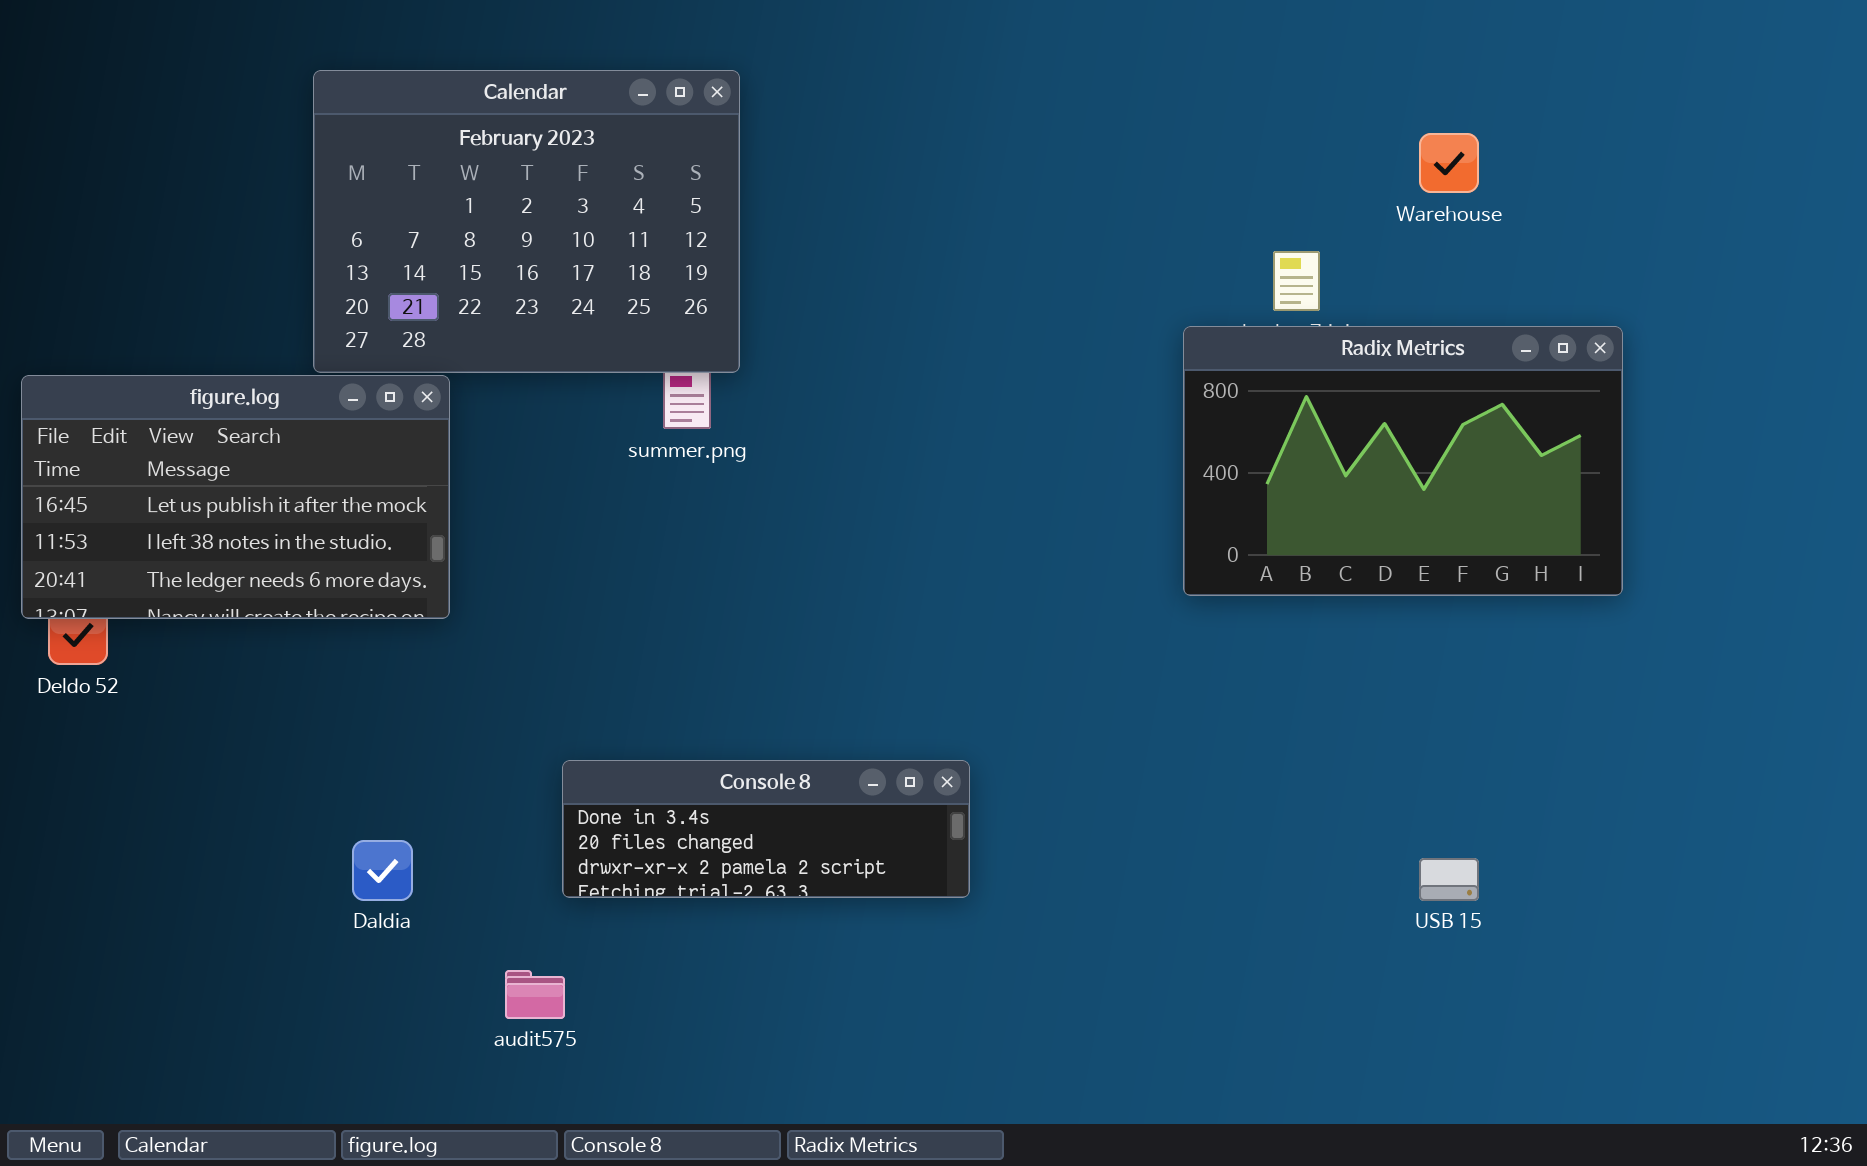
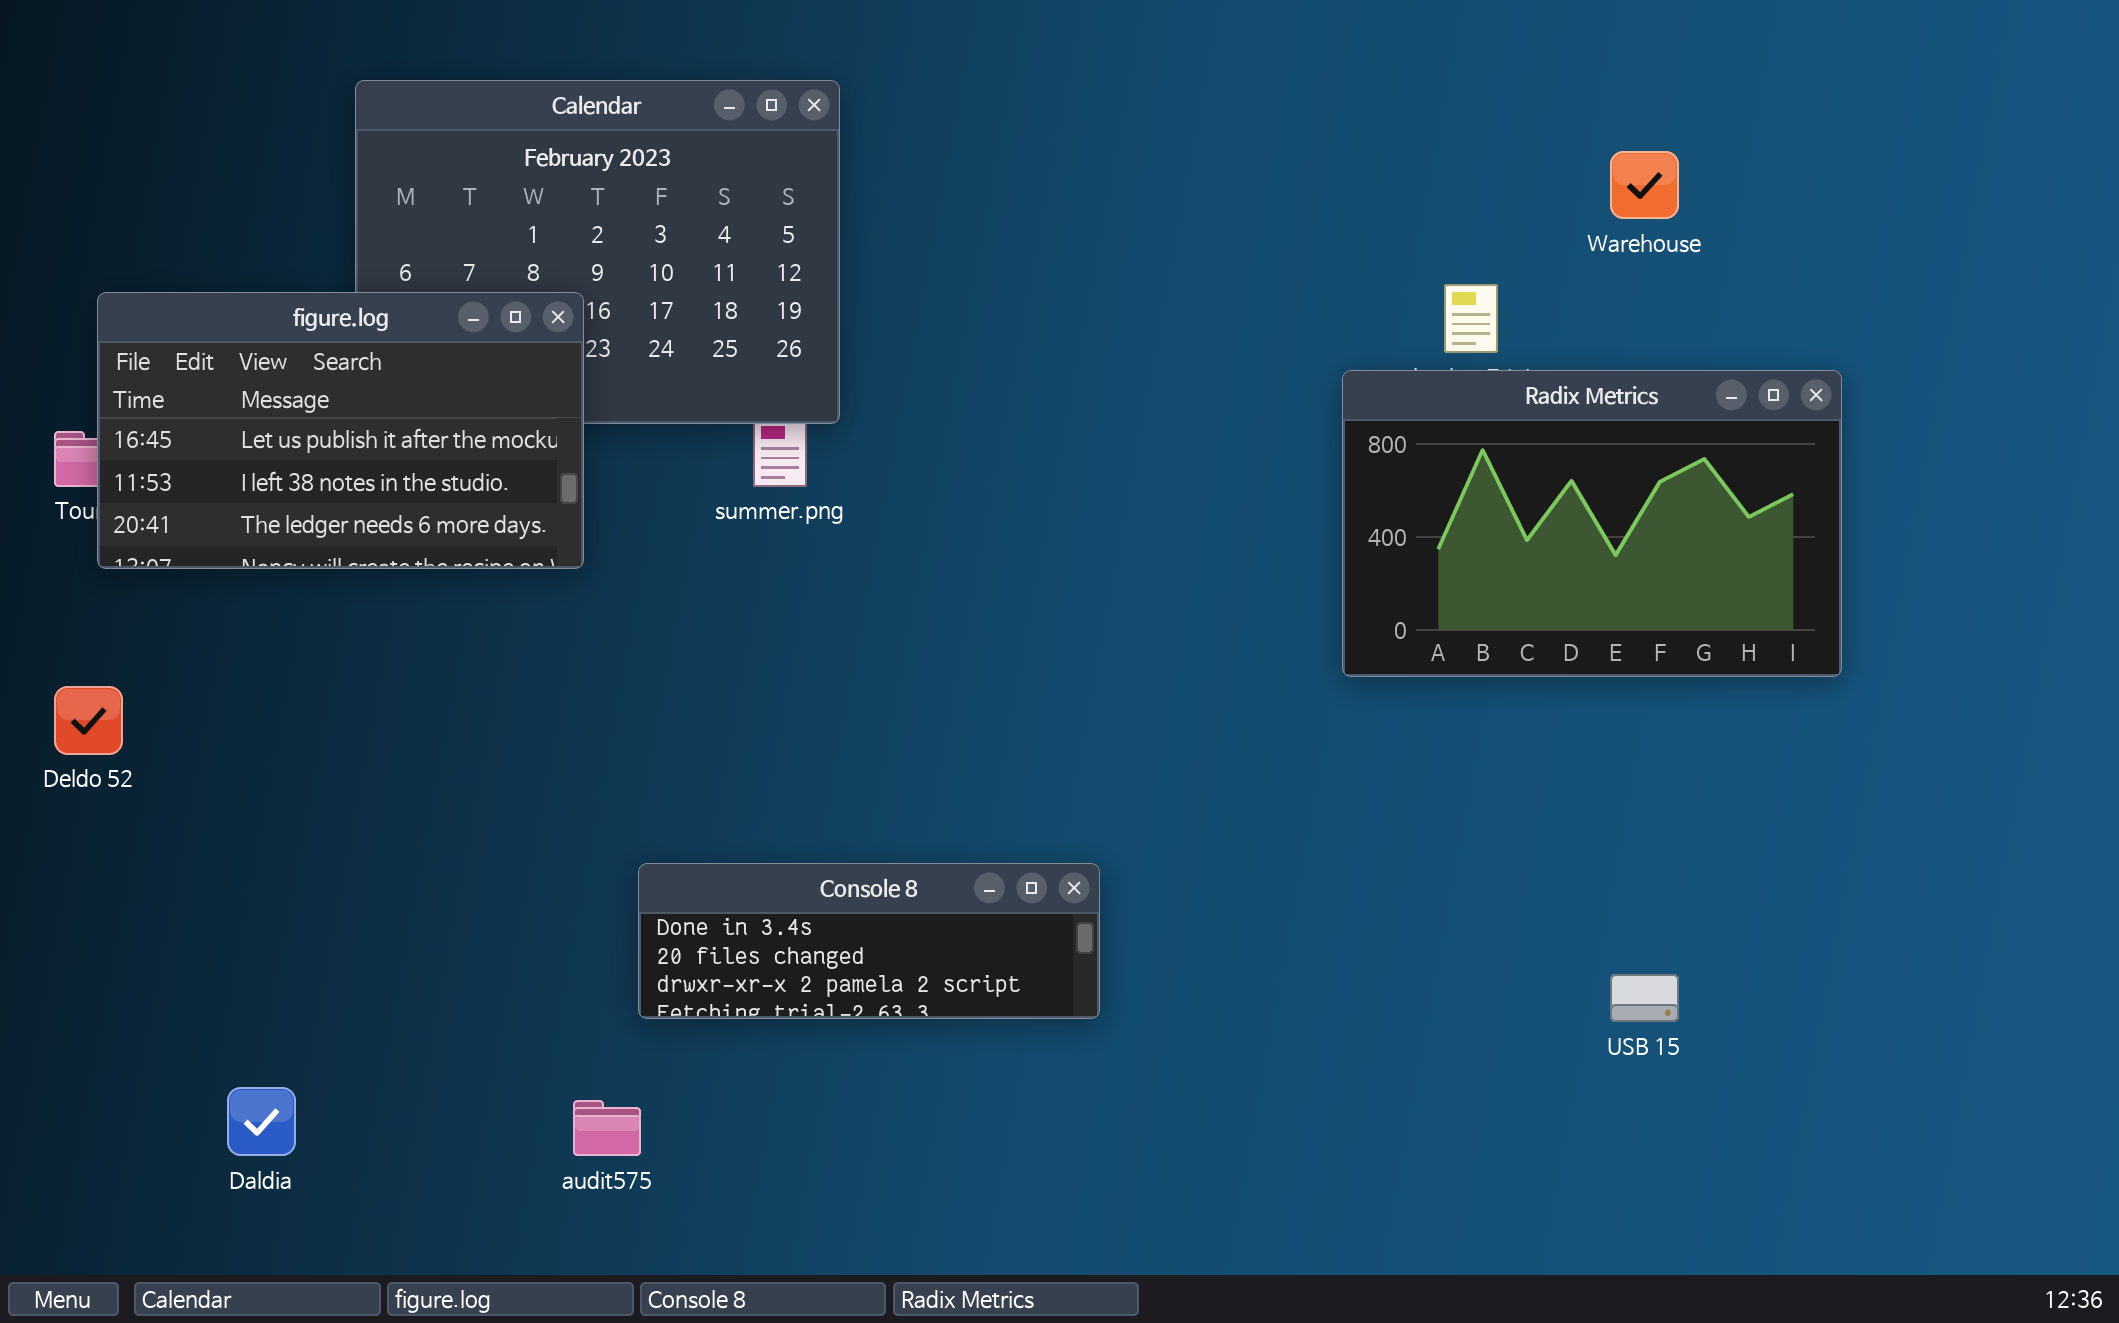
figure.log: [21,375,450,619] -> [97,292,584,569], moved
Daldia: [352,840,413,901] -> [227,1087,296,1156], moved

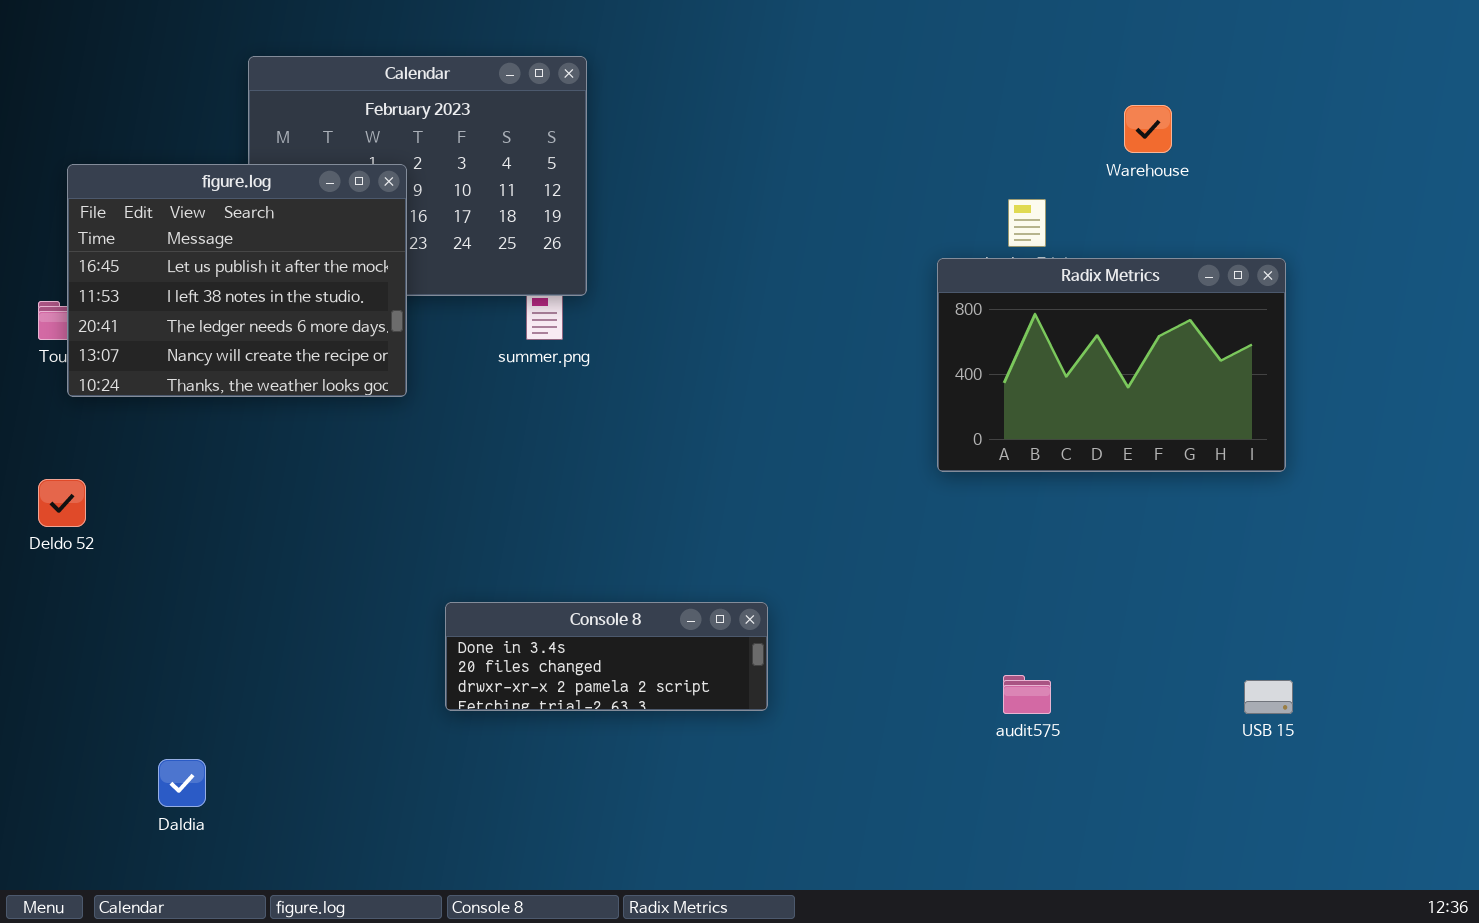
figure.log: [97,292,584,569] -> [67,164,407,397], resized
USB 15: [1610,974,1679,1022] -> [1244,680,1293,714], moved
audit575: [573,1100,641,1156] -> [1003,675,1051,714], moved

